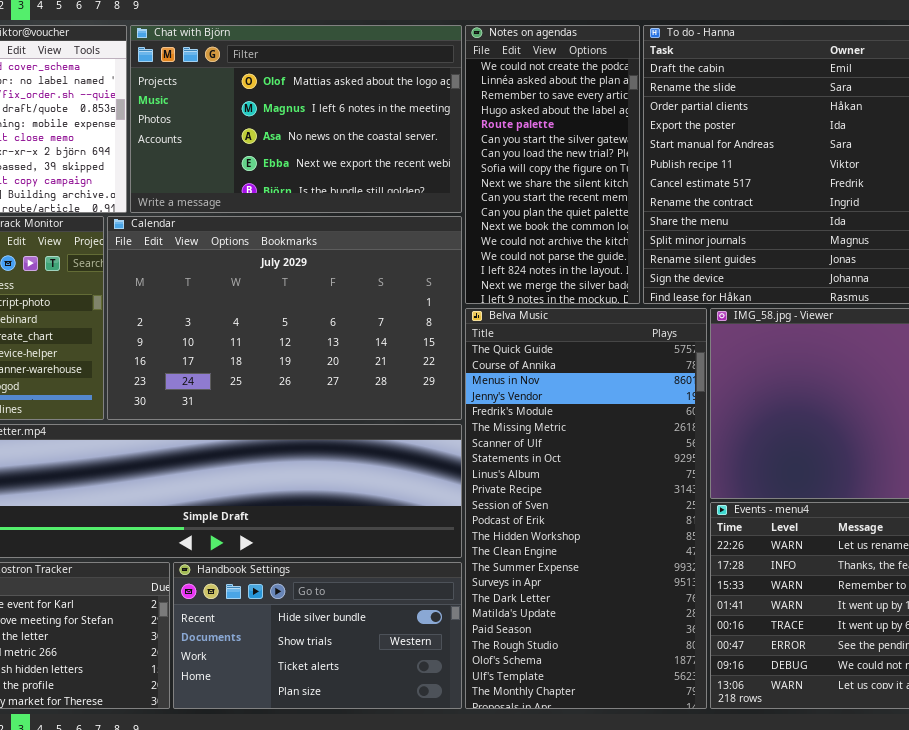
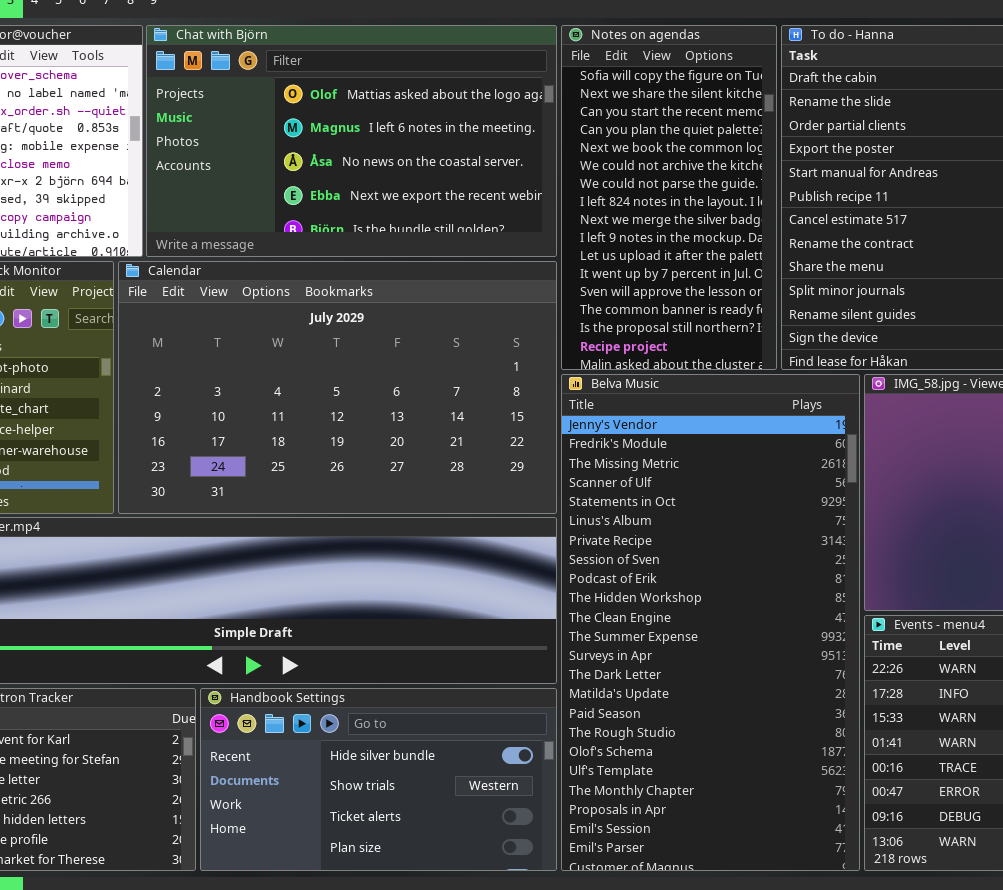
Notes on agendas: [465,25,640,304] -> [561,25,777,370], scrolled down 7 rows
Belva Music: [465,308,707,709] -> [561,374,860,871], scrolled down 3 rows

